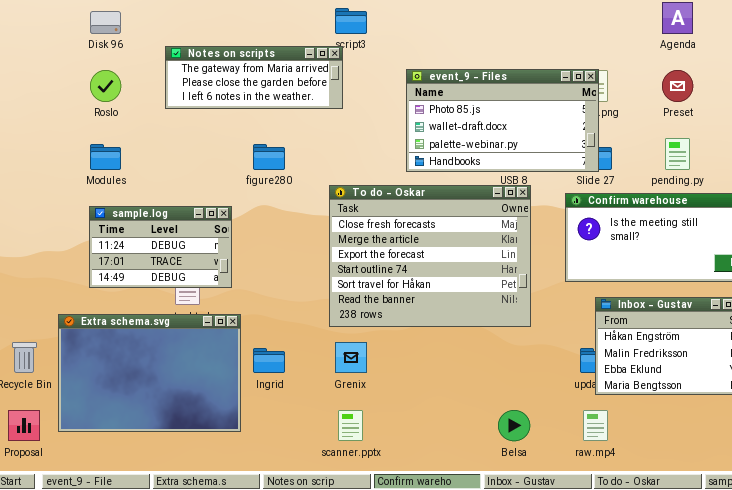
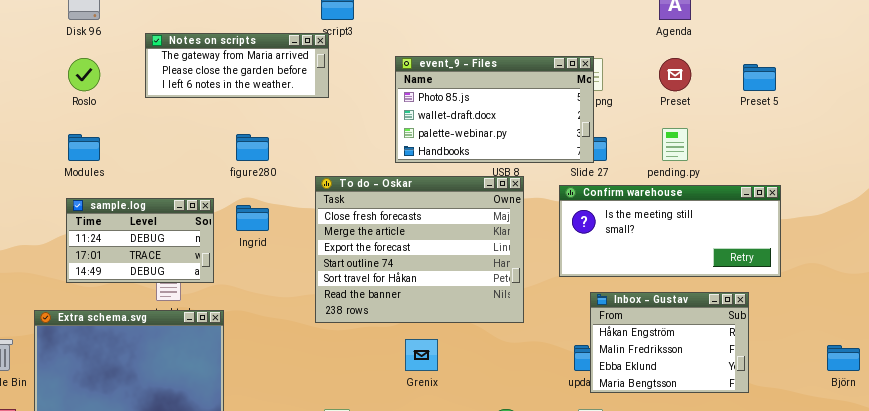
Grenix: [335,342,367,373] -> [405,339,438,371], moved
Ingrid: [253,348,285,373] -> [236,205,269,231], moved

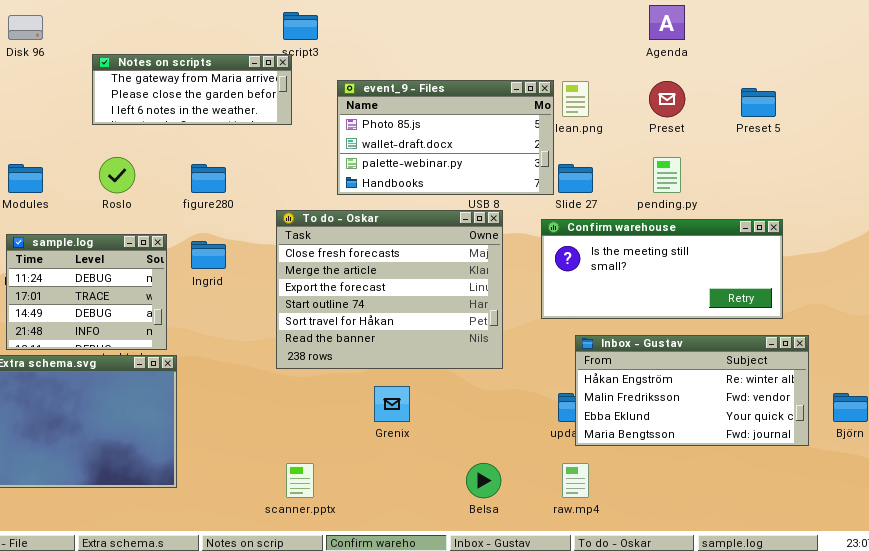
event_9 - Files: [395,56,594,163] -> [337,80,554,195], moved
Roslo: [68,58,100,91] -> [99,157,135,193], moved
sample.log: [66,198,214,283] -> [6,234,167,350], resized
Inbox - Gustav: [590,292,749,393] -> [575,335,809,446], resized

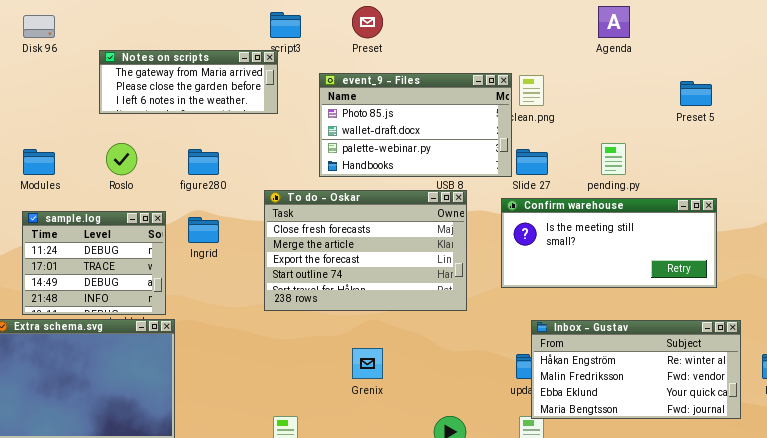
Preset: [649,81,685,117] -> [352,6,383,38], moved
To do - Oskar: [276,210,503,369] -> [264,190,467,311], resized
Inbox - Gustav: [575,335,809,446] -> [531,320,741,419], moved

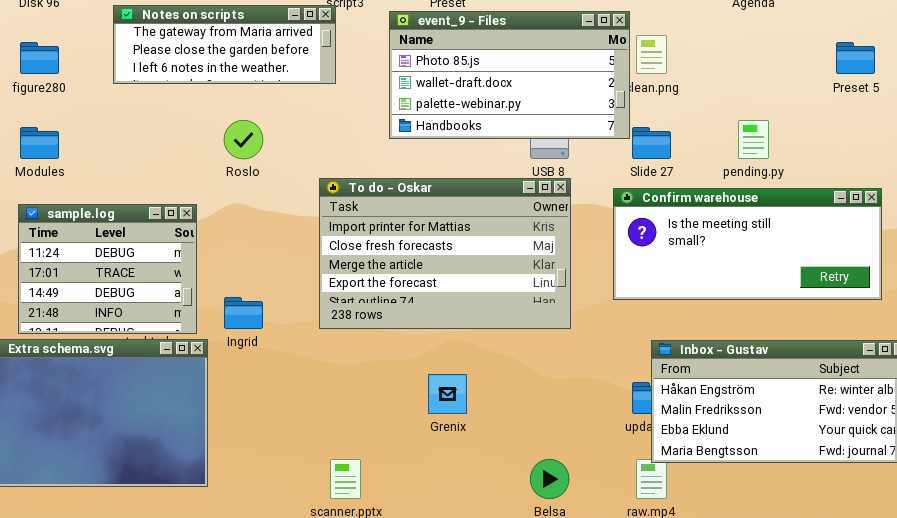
event_9 - Files: [319,73,512,177] -> [389,11,630,139], moved
Roslo: [106,143,137,175] -> [224,120,263,159], moved
figure280: [188,149,219,175] -> [20,42,59,74], moved
To do - Oskar: [264,190,467,311] -> [319,178,571,329], scrolled up 1 row
Ingrid: [188,217,219,243] -> [224,297,263,329], moved

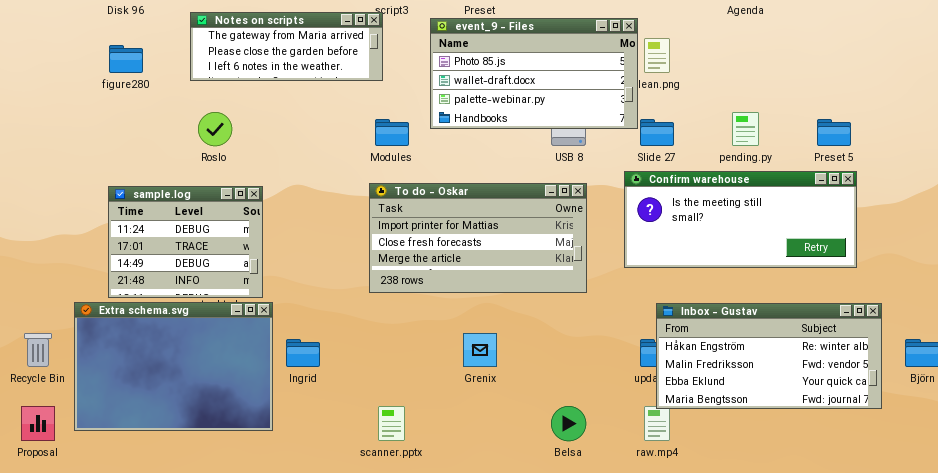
Preset 5: [836,42,875,74] -> [817,119,851,146], moved
Roslo: [224,120,263,159] -> [198,112,232,146], moved
Modules: [20,127,59,159] -> [375,119,409,146], moved
To do - Oskar: [319,178,571,329] -> [369,183,587,293], resized
Ingrid: [224,297,263,329] -> [286,339,320,367], moved

